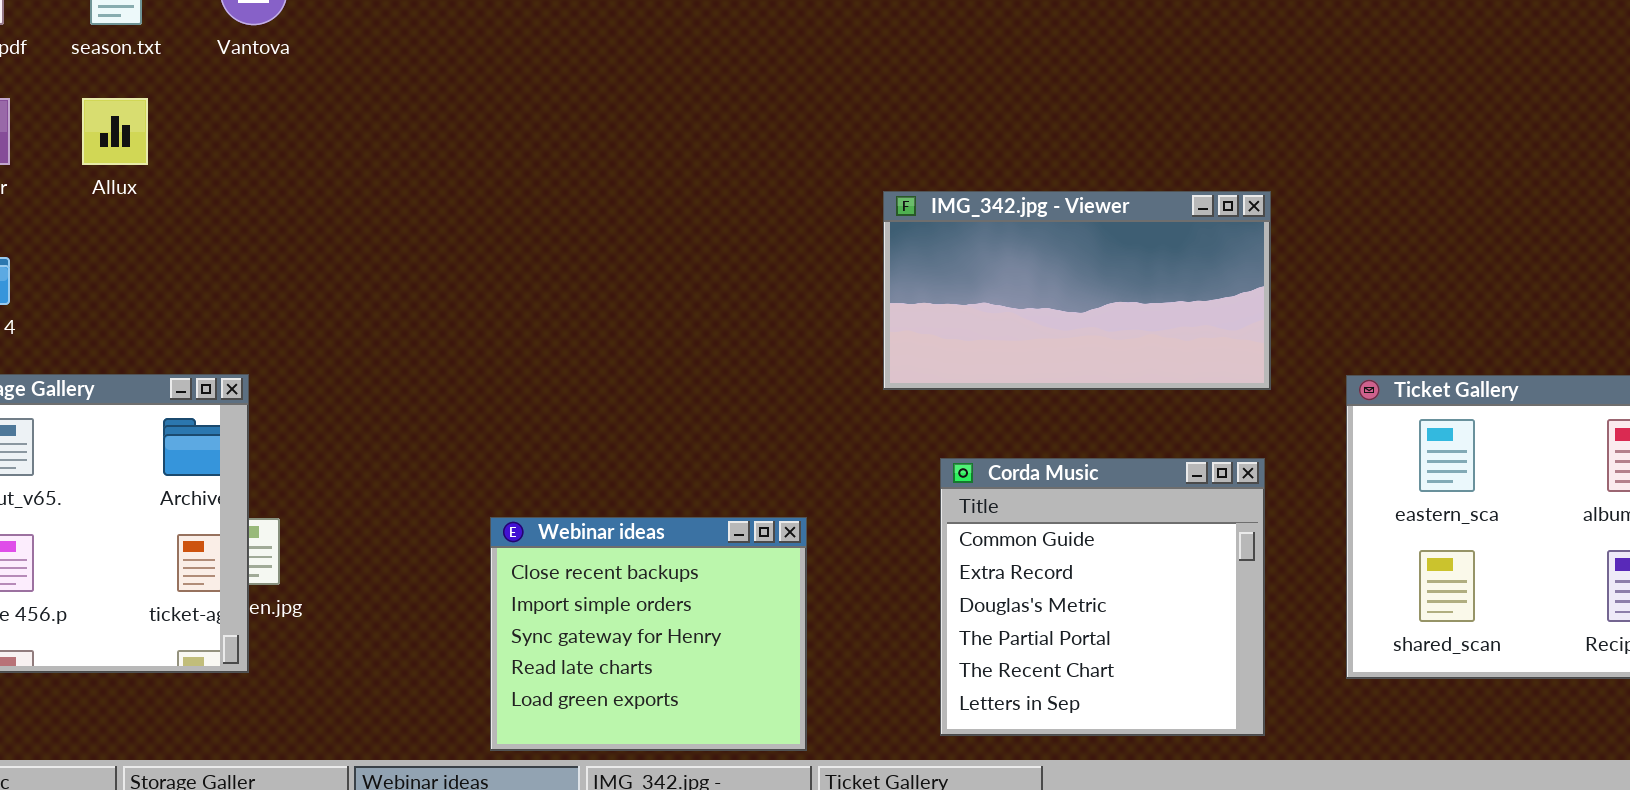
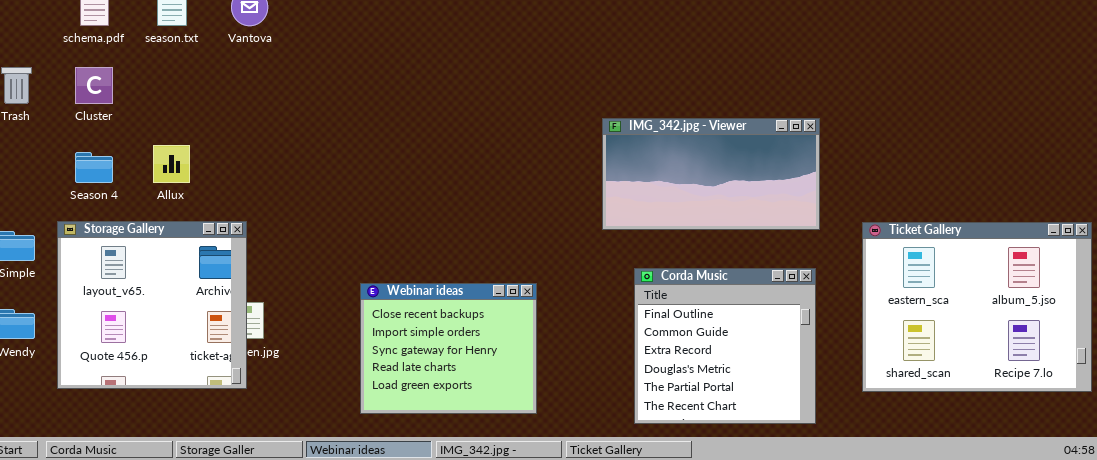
Allux: [82,98,148,165] -> [153,145,190,183], moved
Corda Music: [940,458,1265,736] -> [634,268,816,424], scrolled up 1 row
Webinar ideas: [490,517,807,751] -> [360,283,537,414], moved

